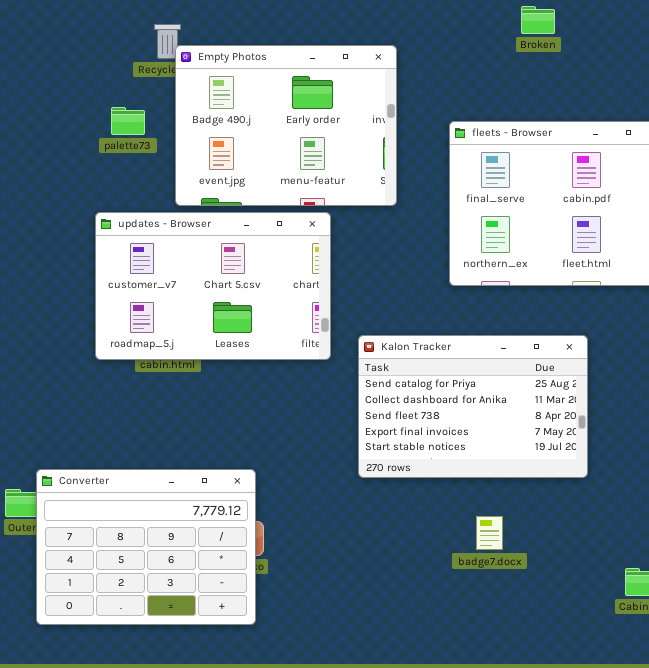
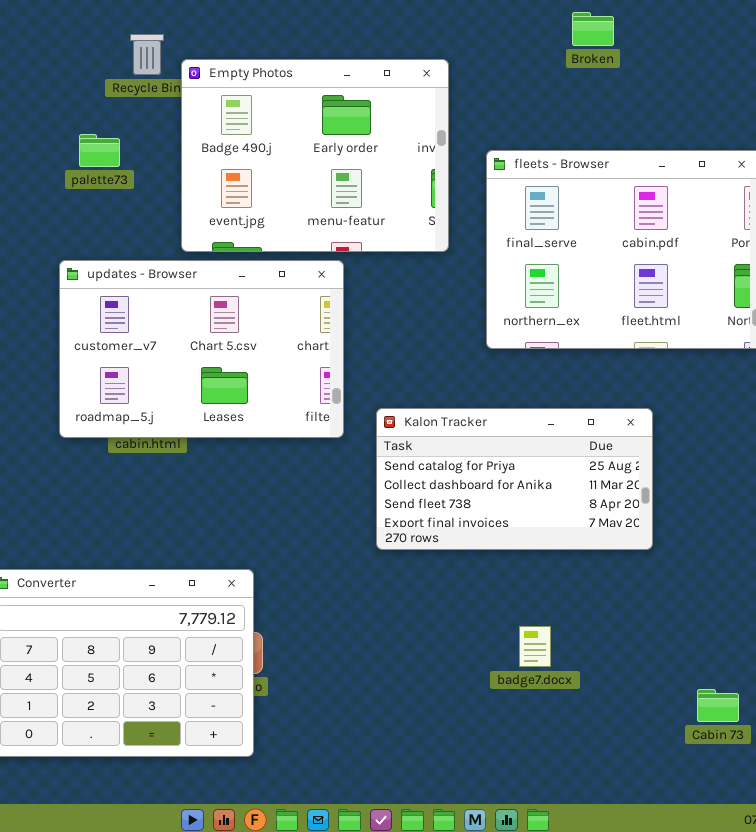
Empty Photos: [175,45,397,206] -> [181,59,449,252], moved
Kalon Tracker: [358,335,588,478] -> [376,408,653,550], resized

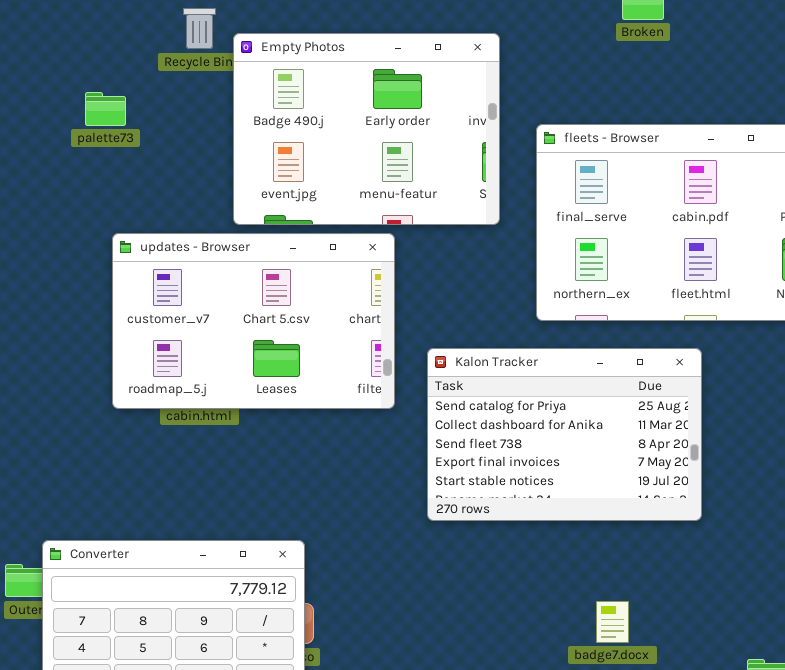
palette73: [79,134,120,167] -> [85,92,126,126], moved
Kalon Tracker: [376,408,653,550] -> [427,348,702,521], resized
badge7.docx: [519,626,551,667] -> [596,601,629,643], moved

